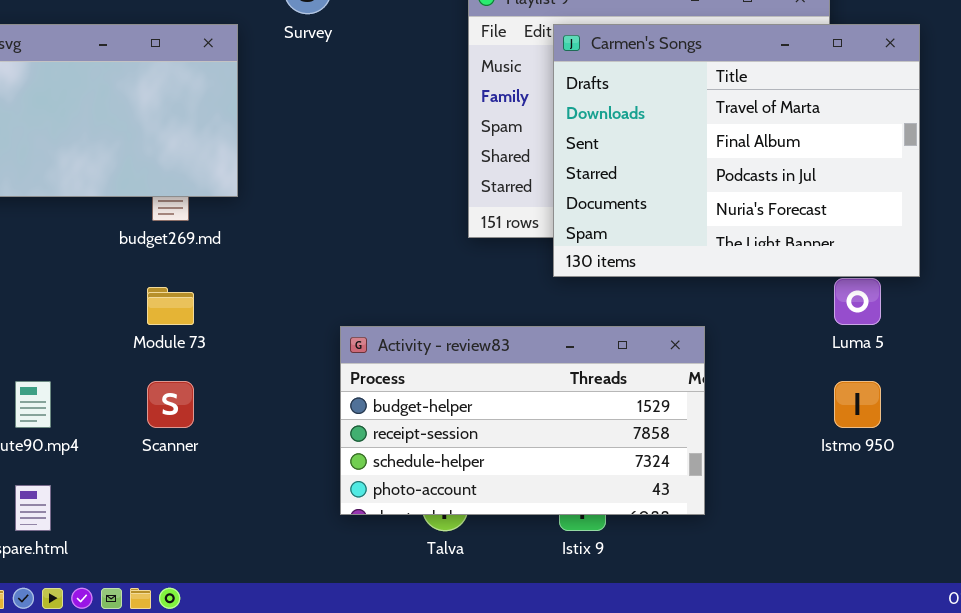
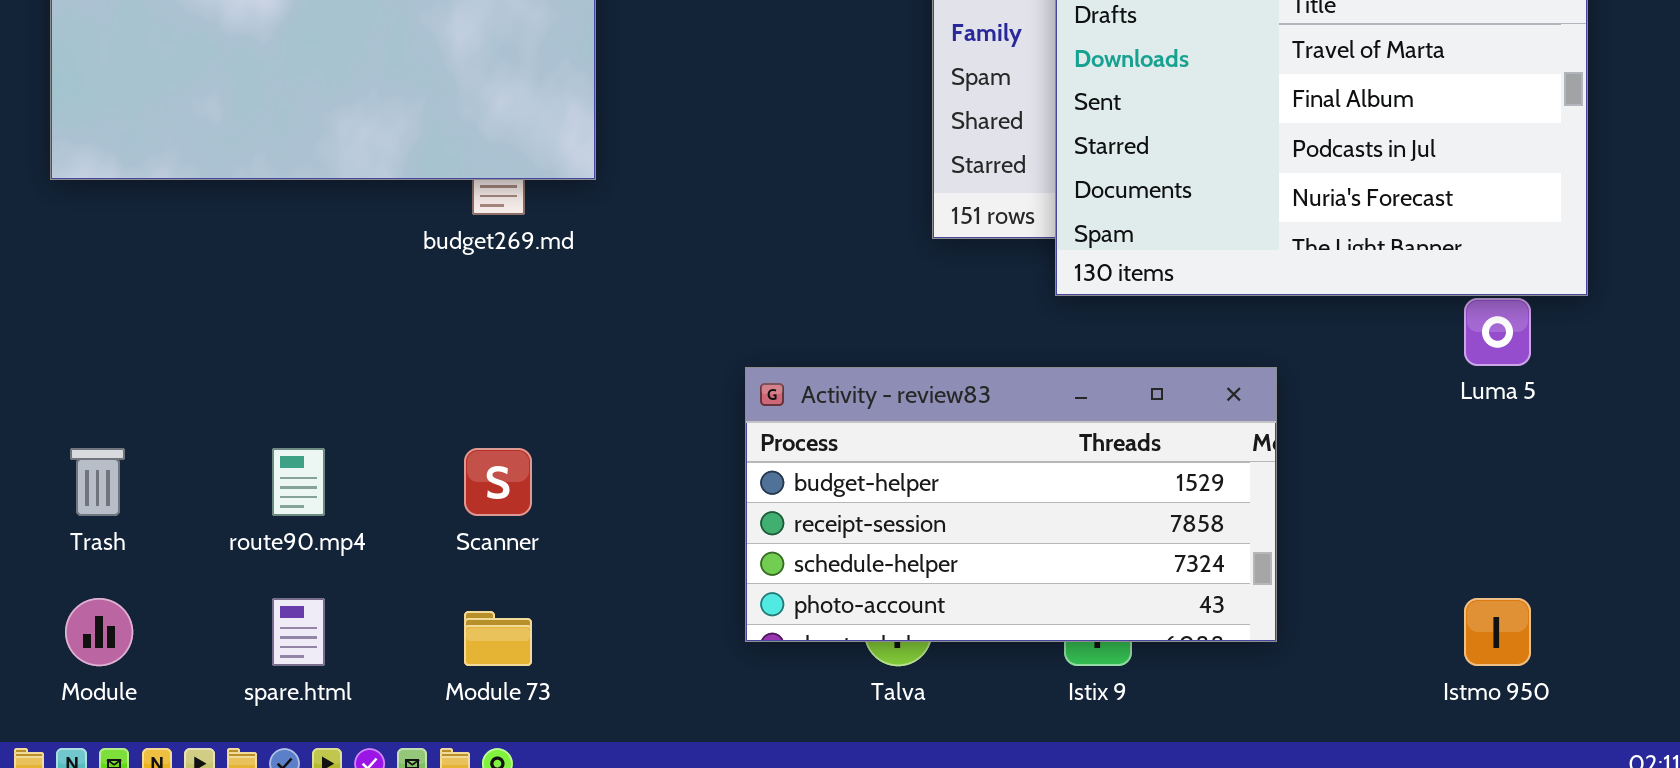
Module 73: [147,287,194,325] -> [464,611,532,666], moved
Istmo 950: [834,381,881,428] -> [1464,598,1531,666], moved

